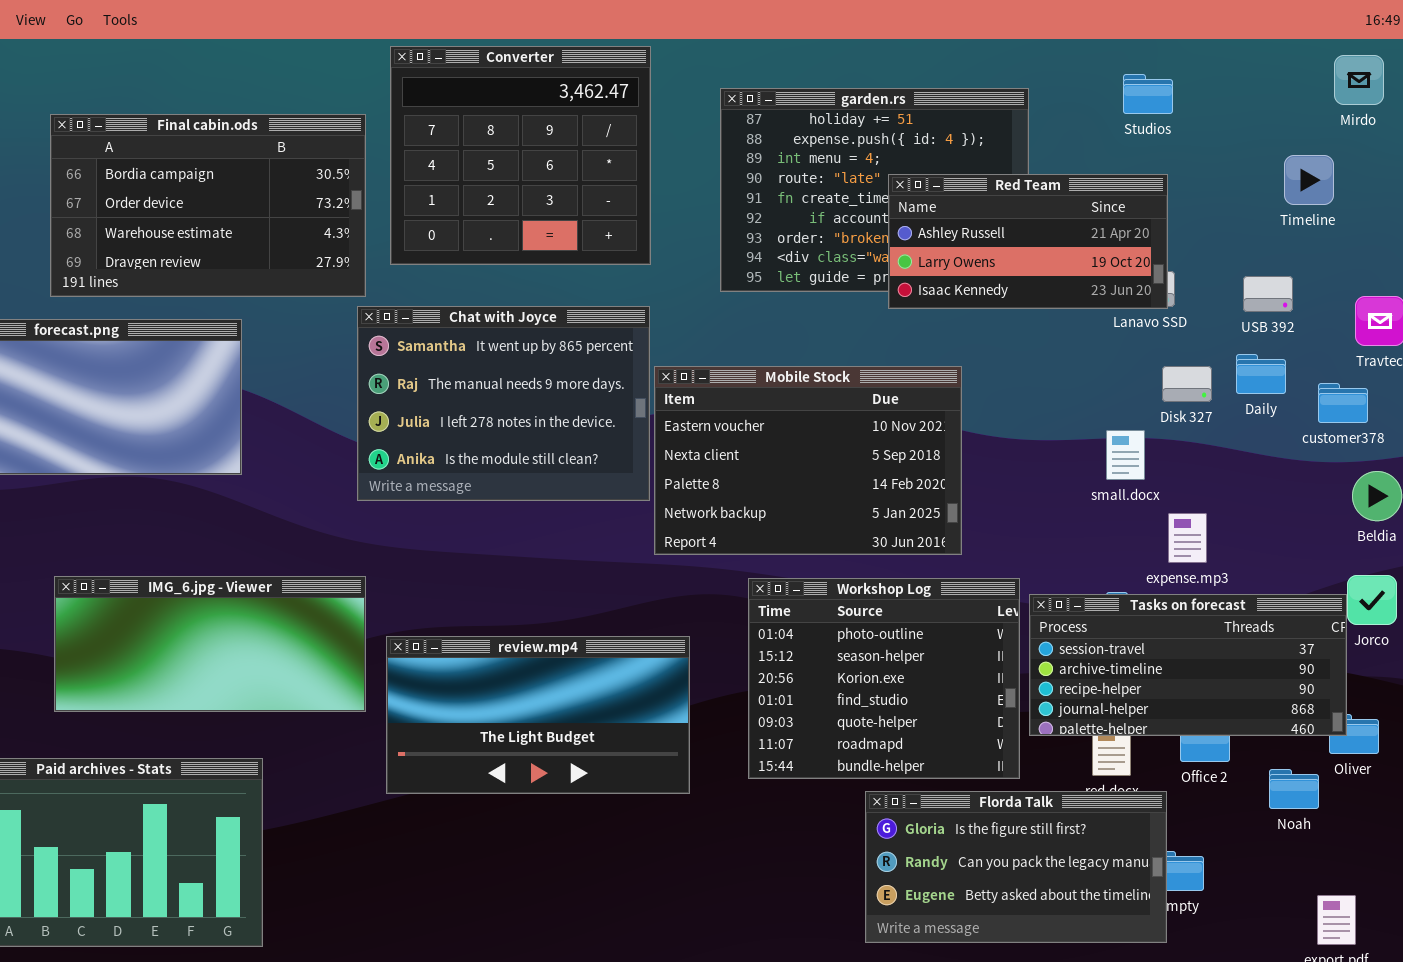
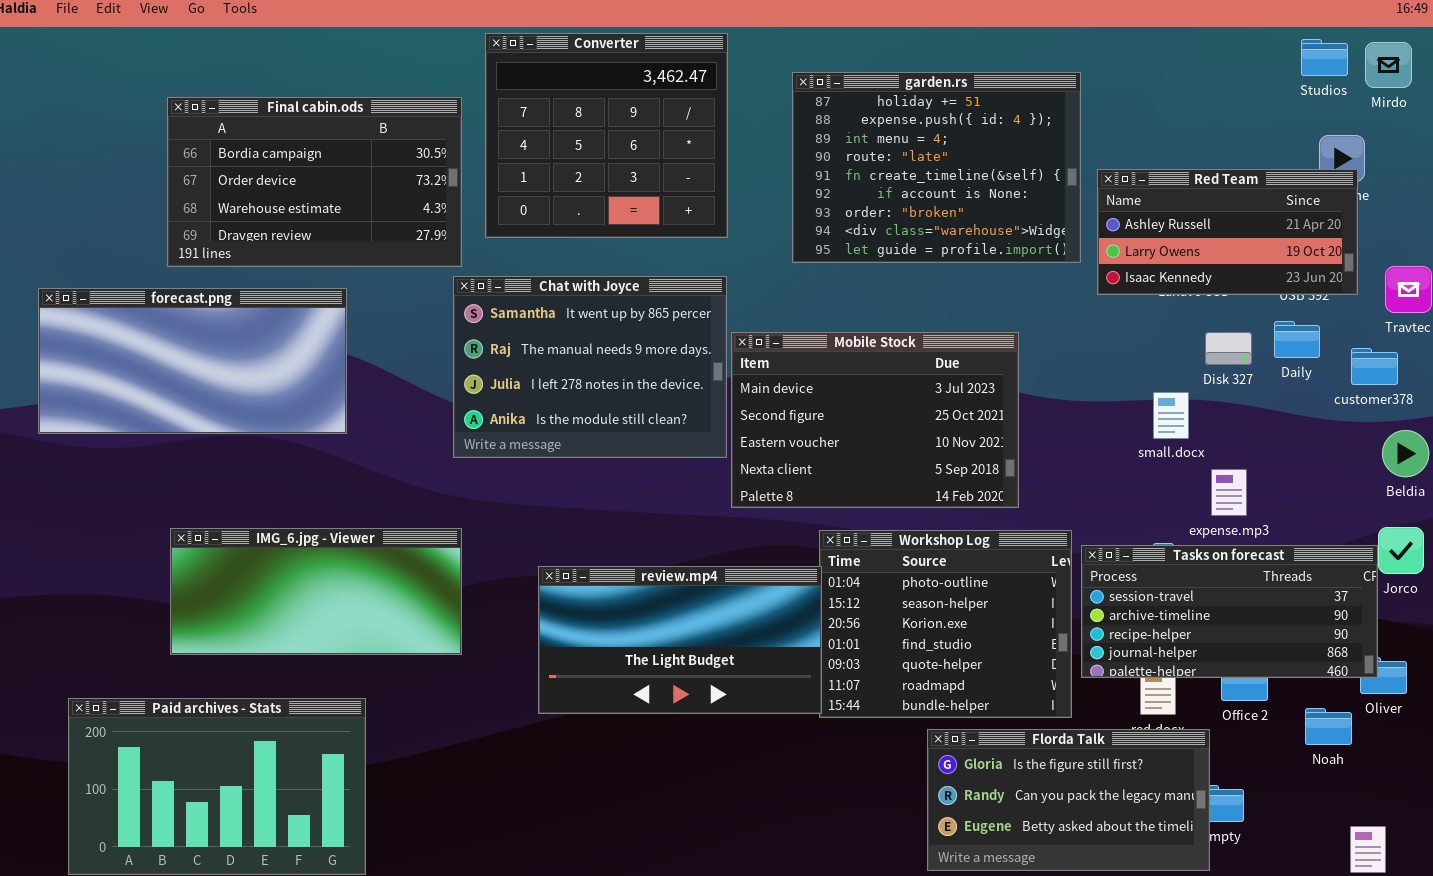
Studios: [1123,74,1173,114] -> [1301,39,1348,76], moved
Red Team: [888,174,1168,309] -> [1097,169,1358,295], moved
Mobile Stock: [654,366,962,555] -> [731,332,1019,508], scrolled up 2 rows
review.mp4: [386,636,690,794] -> [538,566,822,714], moved

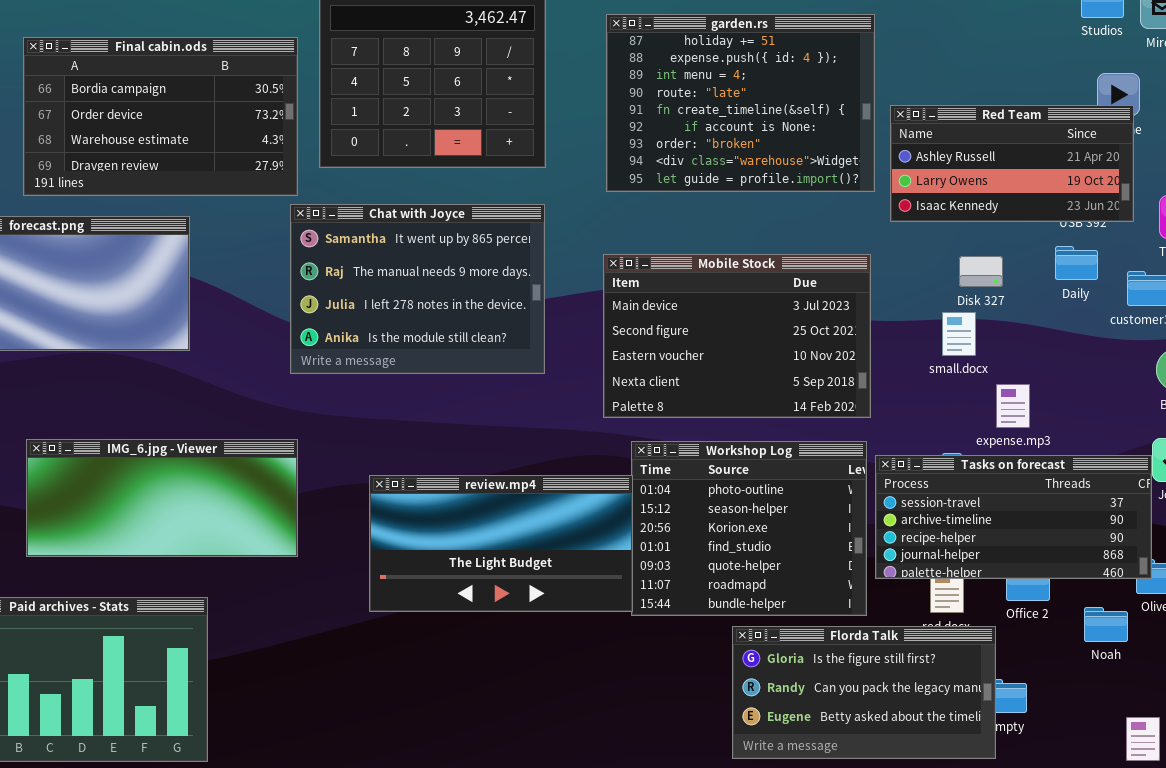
Mobile Stock: [731,332,1019,508] -> [603,254,871,418], moved
Disk 327: [1205,332,1252,365] -> [959,256,1003,287], moved

